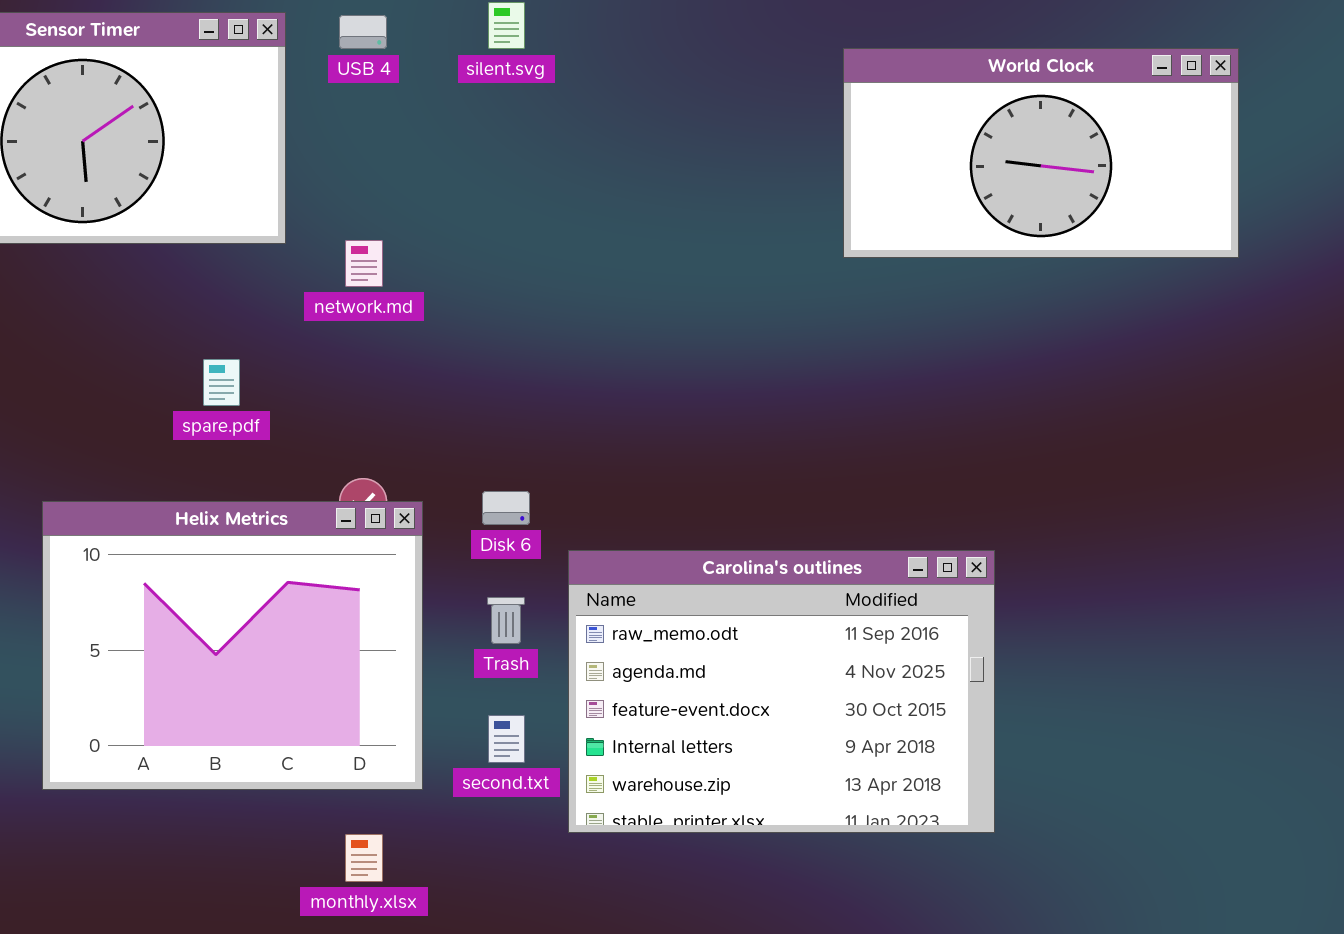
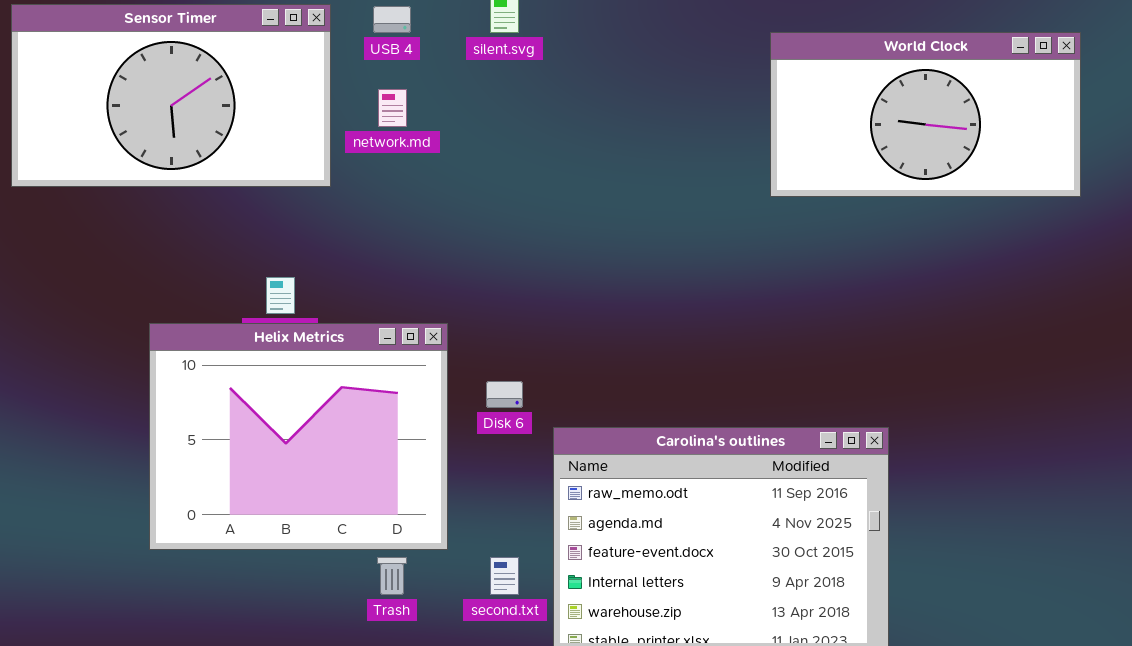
network.md: [345,240,383,287] -> [378,89,407,127], moved
Helix Metrics: [42,501,423,790] -> [149,323,448,550], moved
Trash: [487,597,525,644] -> [377,557,407,595], moved

